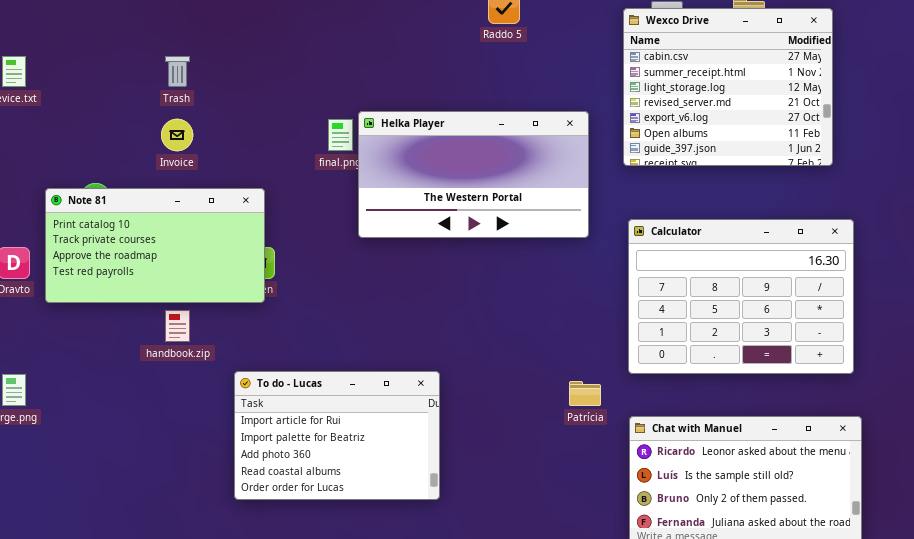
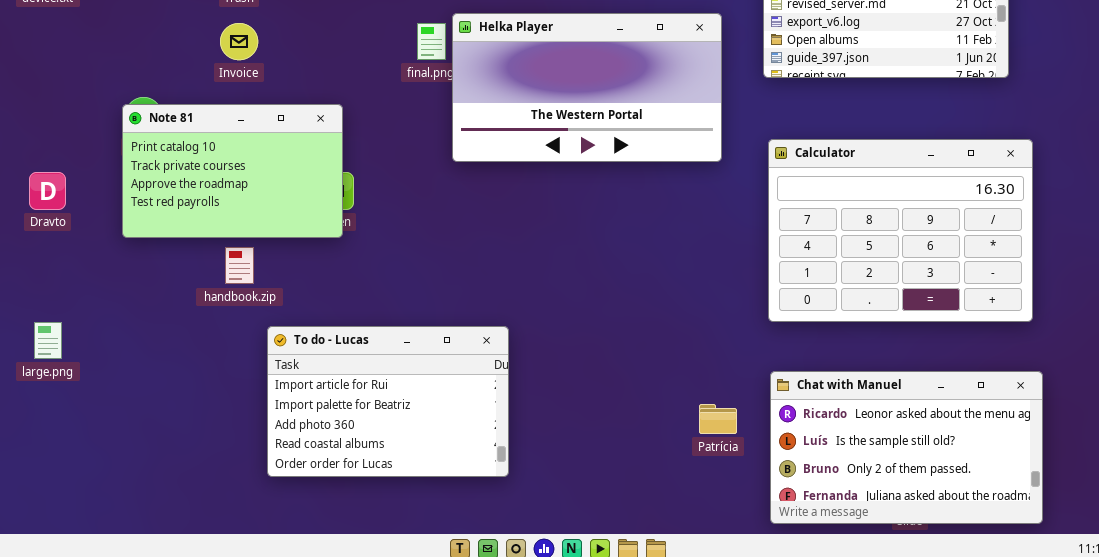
Note 81: [45,188,265,303] -> [122,104,343,238], resized
To do - Lucas: [234,371,440,500] -> [267,326,509,477], moved
Patrícia: [569,381,601,406] -> [699,404,737,434], moved

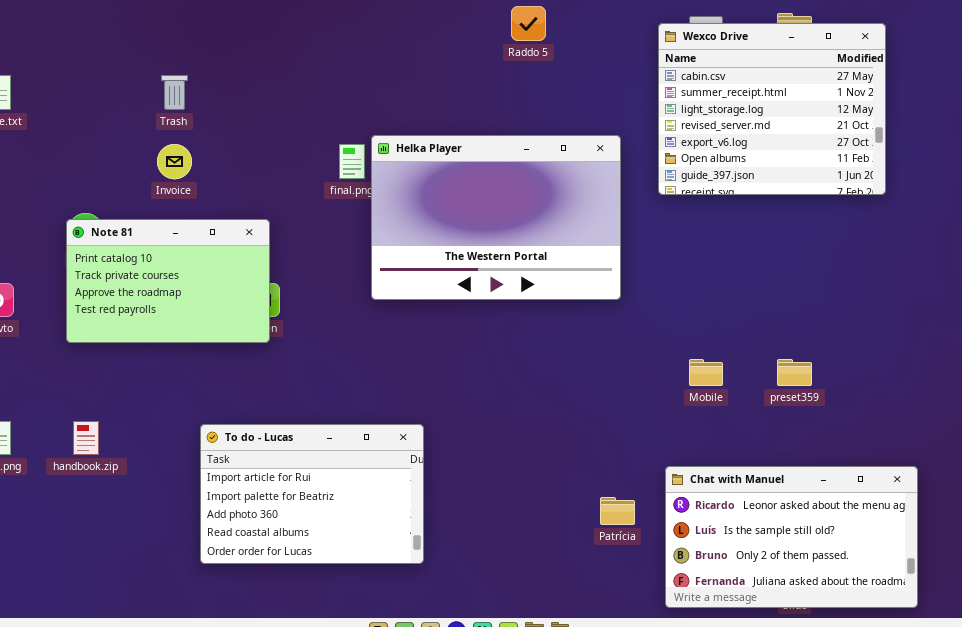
Helka Player: [452,13,722,162] -> [371,135,621,300], resized
Calculator: [768,139,1033,322] -> none, closed
handbook.zip: [225,247,254,284] -> [73,421,99,455], moved

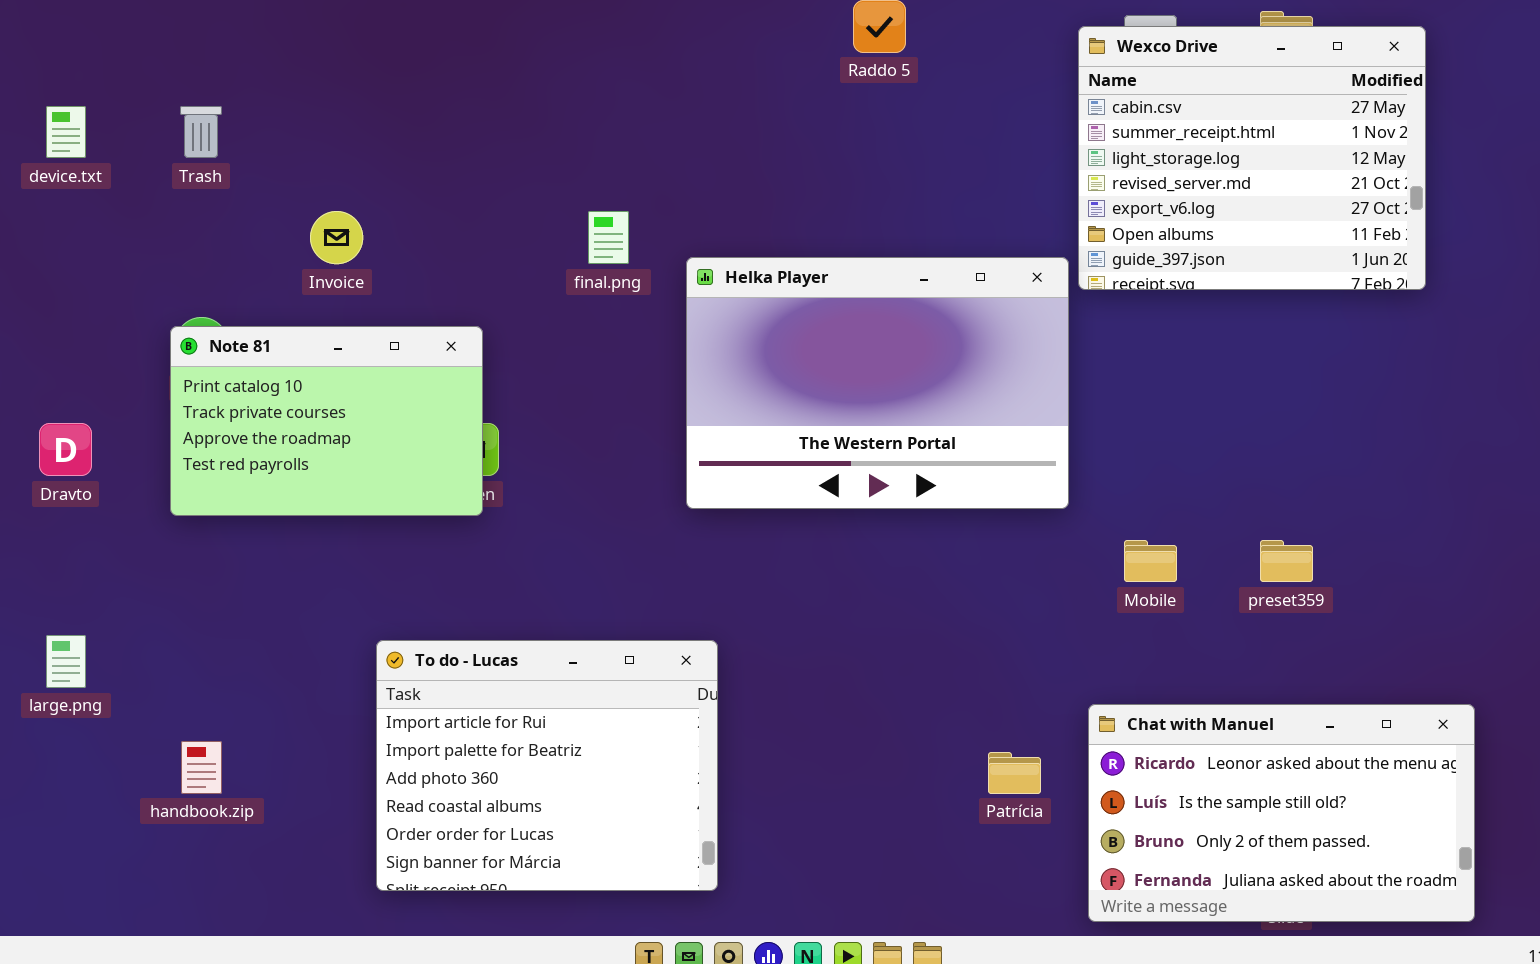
Trash: [161,75,188,110] -> [180,106,222,158], moved
Helka Player: [371,135,621,300] -> [686,257,1069,509], moved
handbook.zip: [73,421,99,455] -> [181,741,222,794], moved
To do - Lucas: [200,424,424,564] -> [376,640,718,891], resized

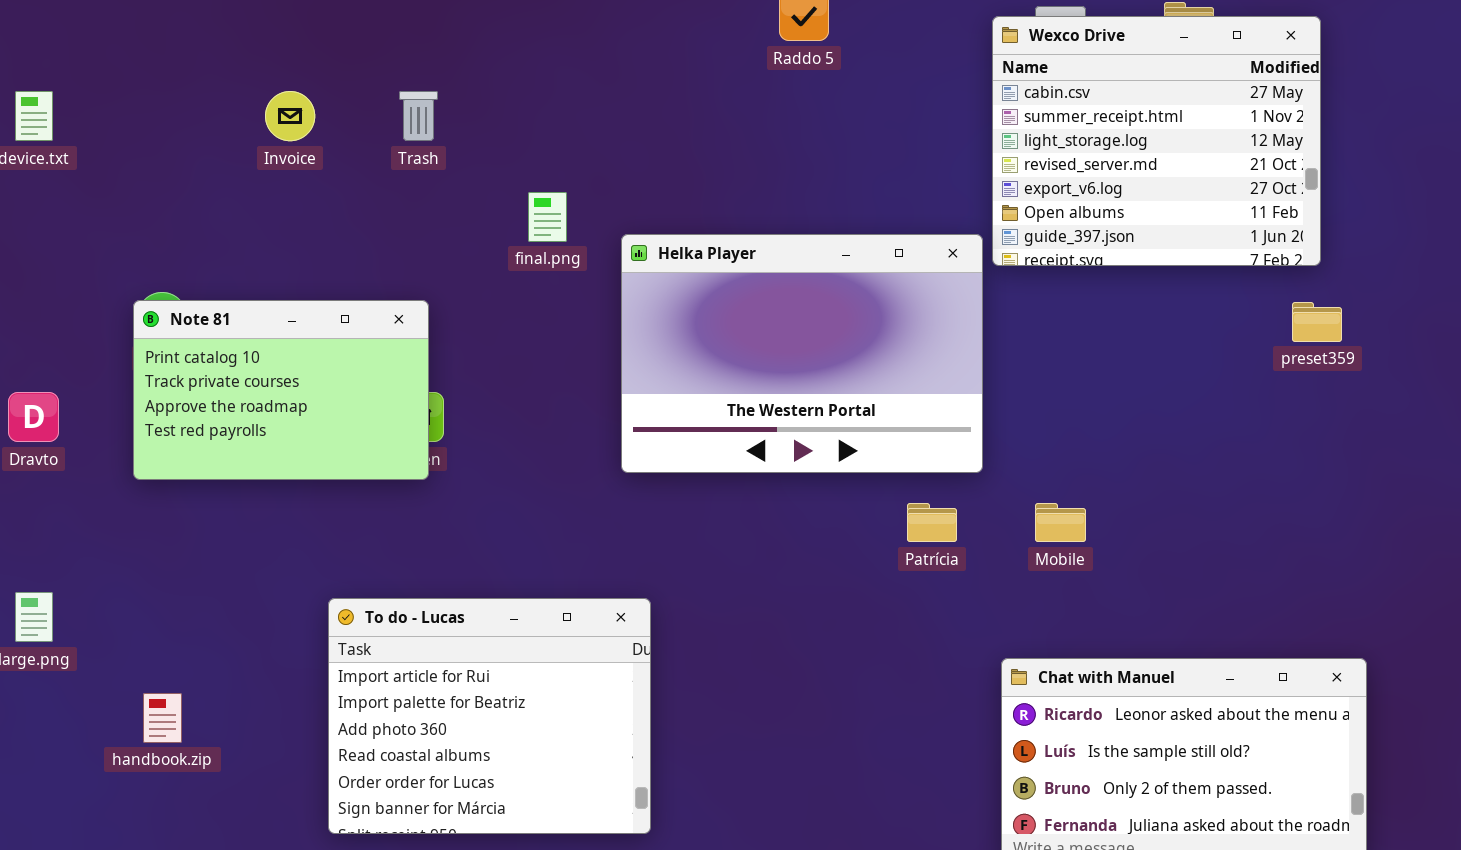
Trash: [180,106,222,158] -> [399,91,438,141], moved
Invoice: [310,211,363,264] -> [265,91,315,141], moved
preset359: [1260,540,1313,582] -> [1292,302,1342,342], moved
Patrícia: [988,752,1041,794] -> [907,503,957,542], moved

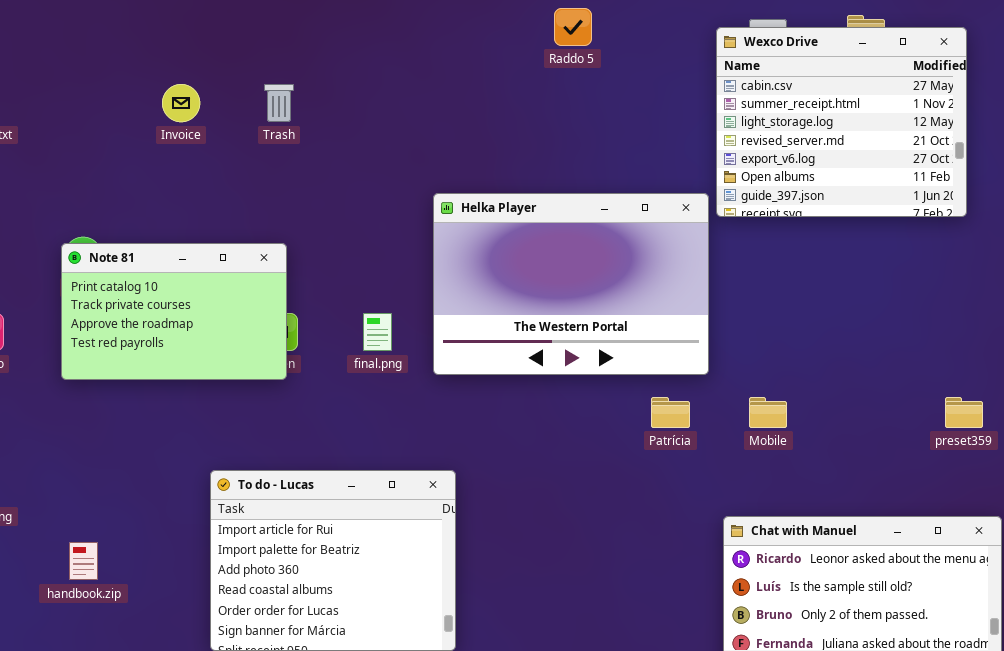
final.png: [528,192,567,242] -> [363,313,392,351], moved
preset359: [1292,302,1342,342] -> [945,397,983,428], moved

